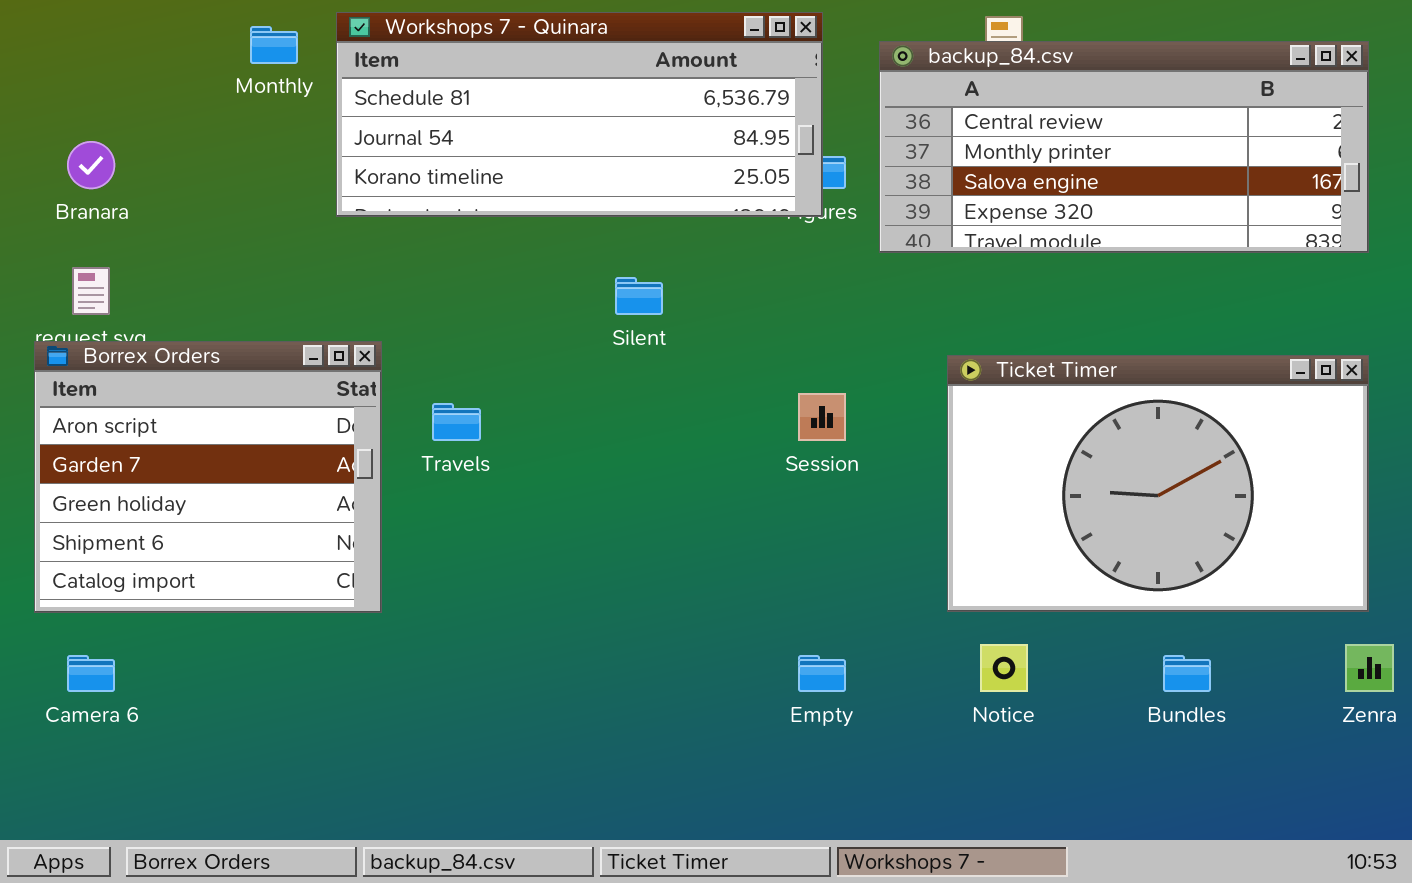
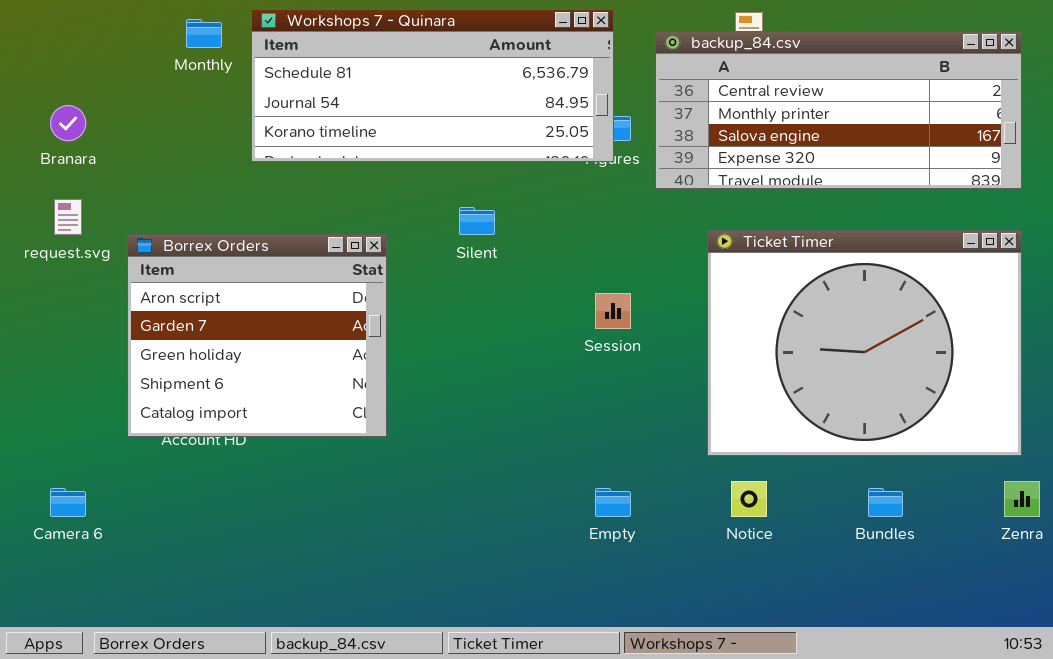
Borrex Orders: [34,341,382,613] -> [127,234,387,437], moved
Ticket Timer: [947,355,1369,612] -> [707,230,1022,456], resized

